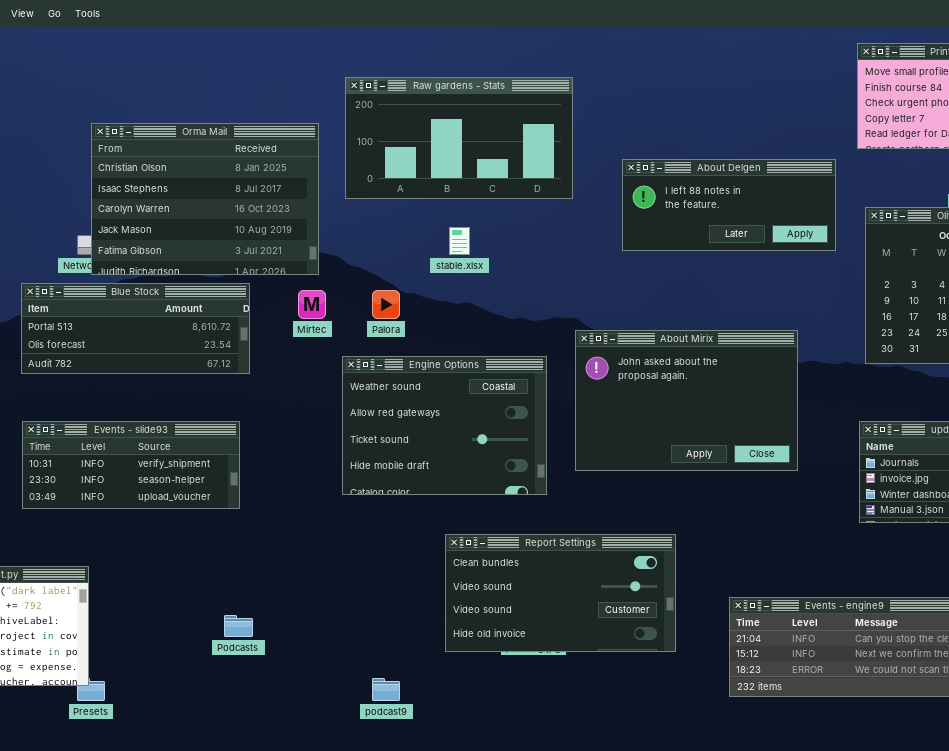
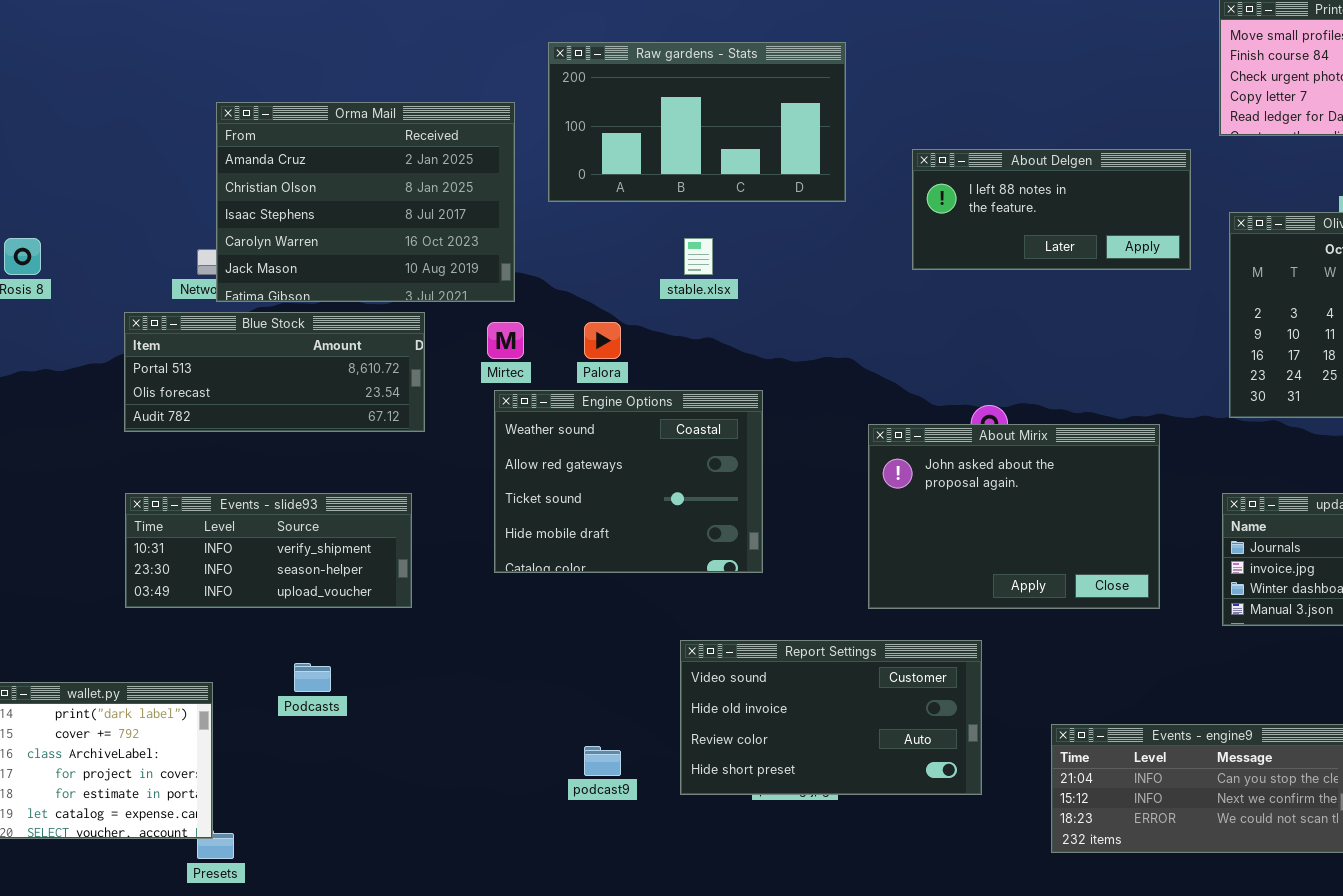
Orma Mail: [91,123,319,275] -> [216,102,515,302], scrolled up 1 row
About Mirix: [575,330,798,471] -> [868,424,1160,609], moved
Engine Options: [342,356,547,495] -> [494,390,763,573], moved
Report Settings: [445,534,676,652] -> [680,640,982,795], scrolled down 2 rows
Podcasts: [224,615,253,637] -> [294,663,331,692], moved
podcast9: [372,678,400,701] -> [584,746,621,776], moved

